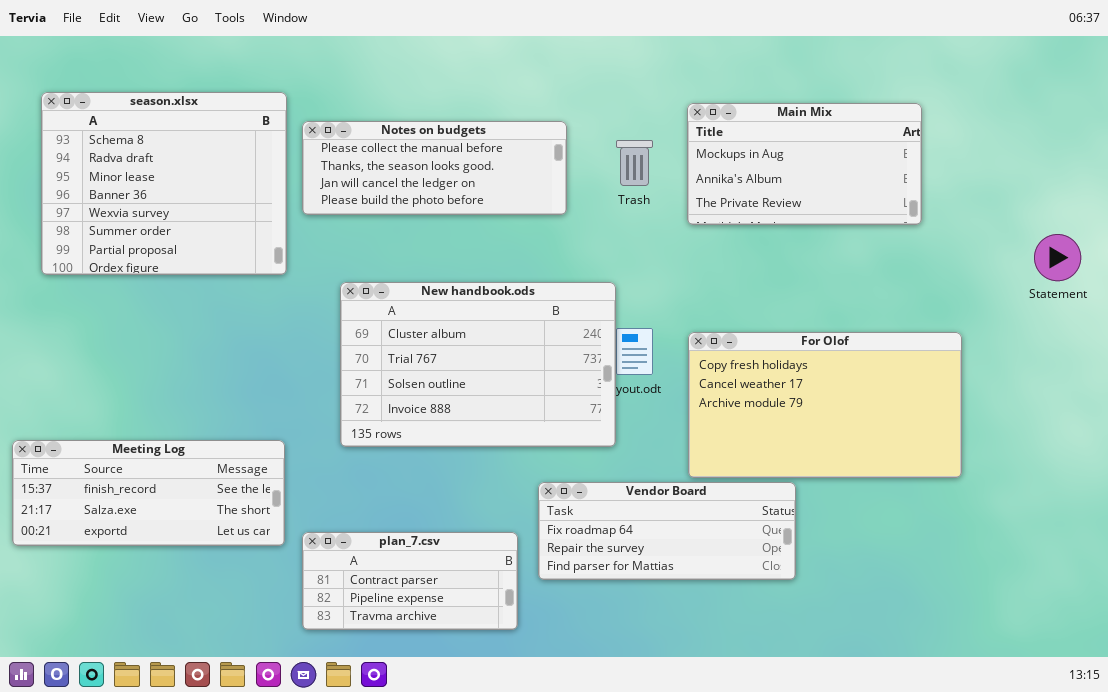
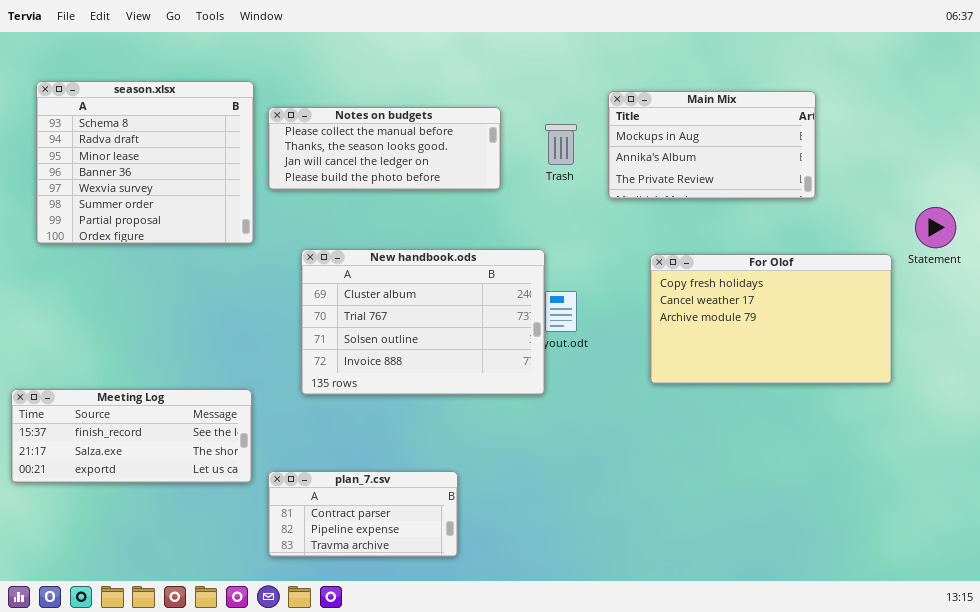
For Olof: [688,332,962,478] -> [650,254,892,384], moved
Vendor Board: [538,482,796,580] -> none, closed

